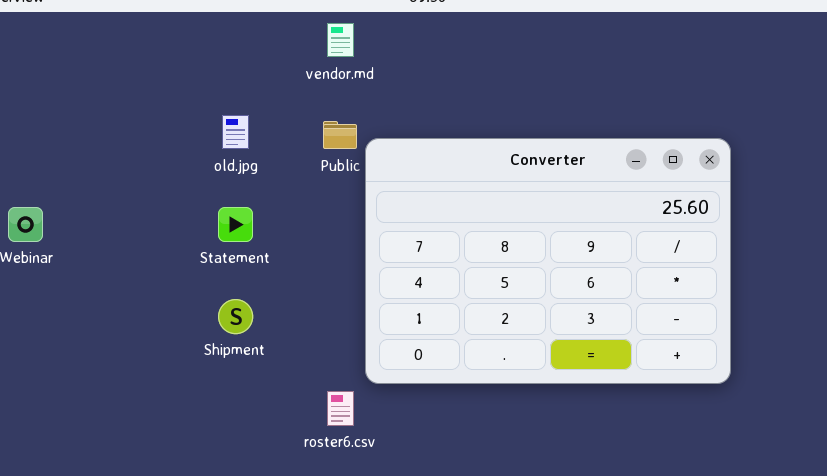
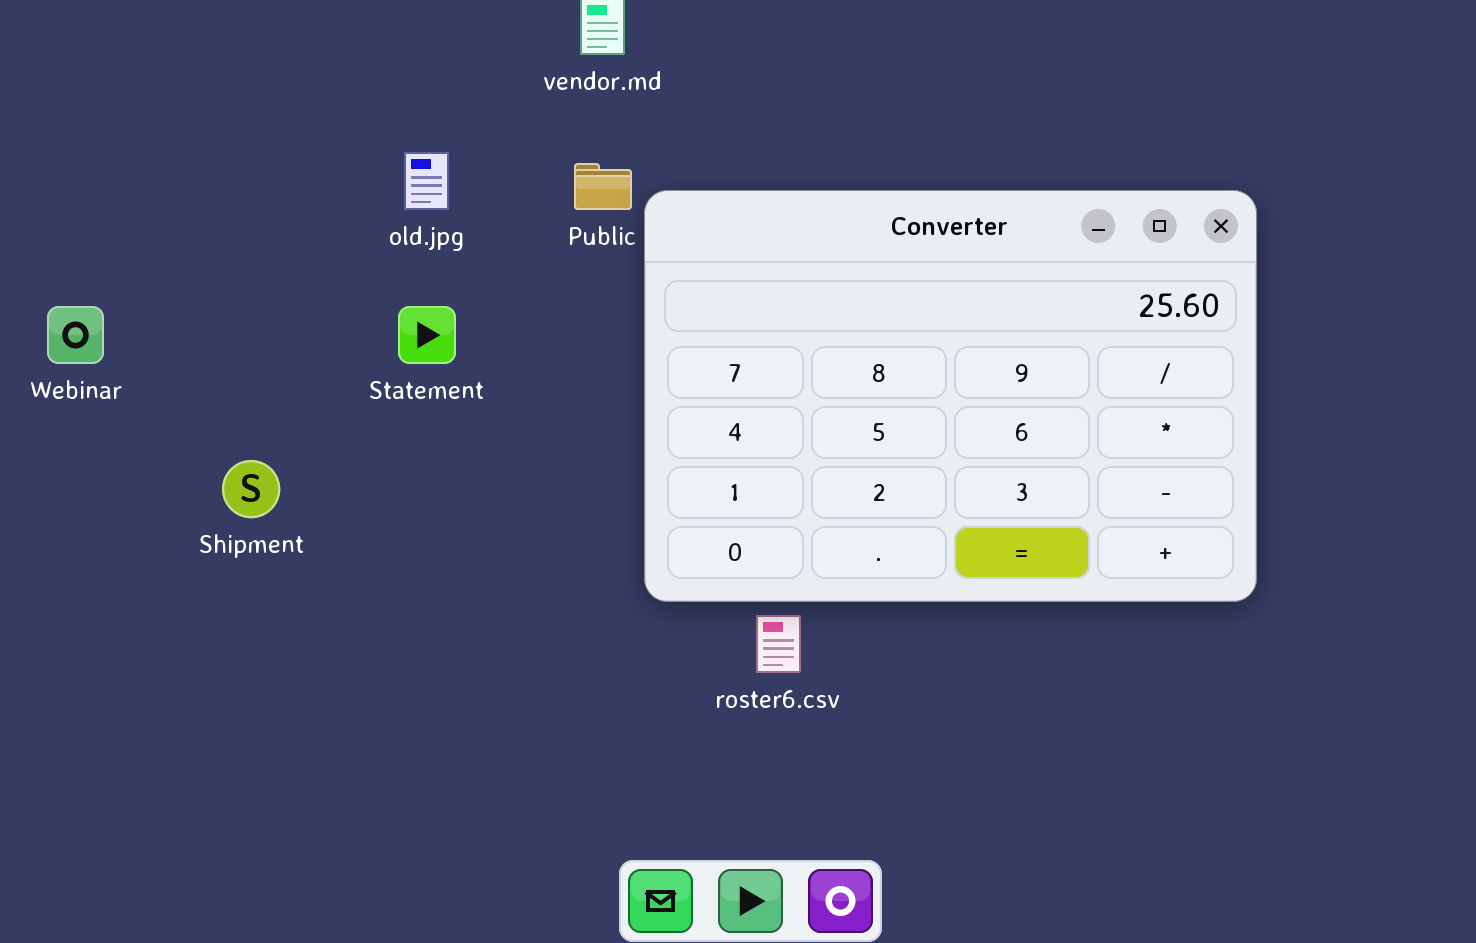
Shipment: [218,299,253,334] -> [222,460,280,518], moved
roster6.csv: [327,391,354,426] -> [756,615,801,673], moved

